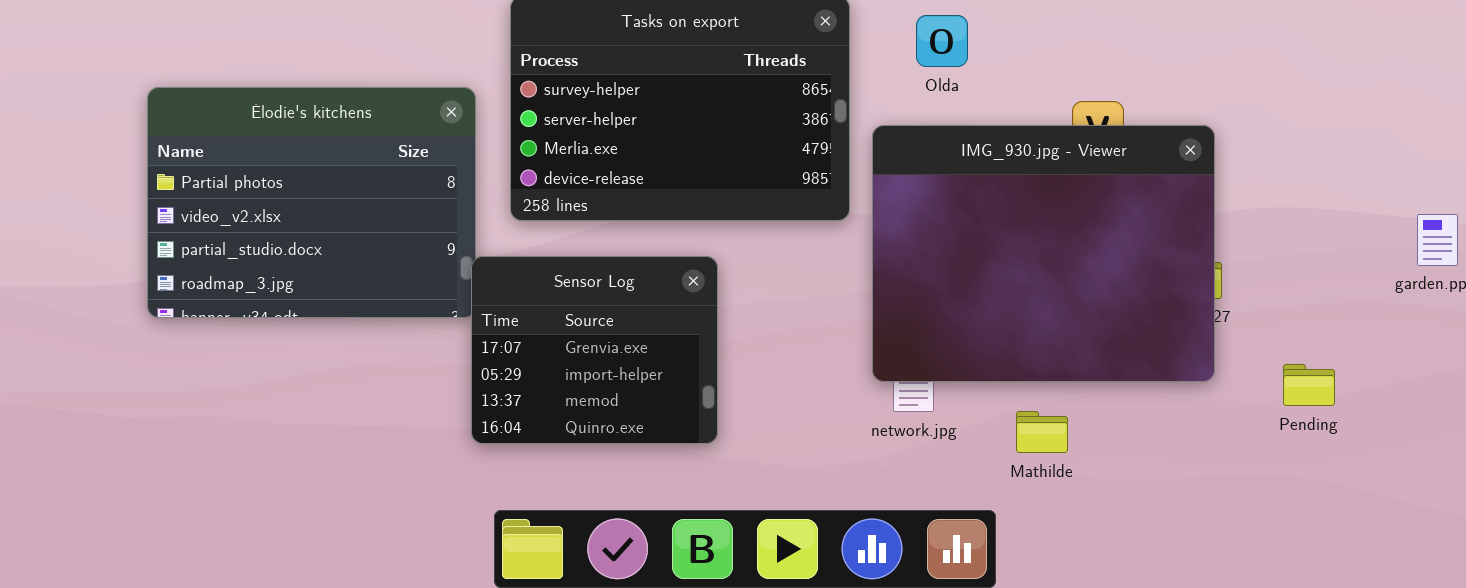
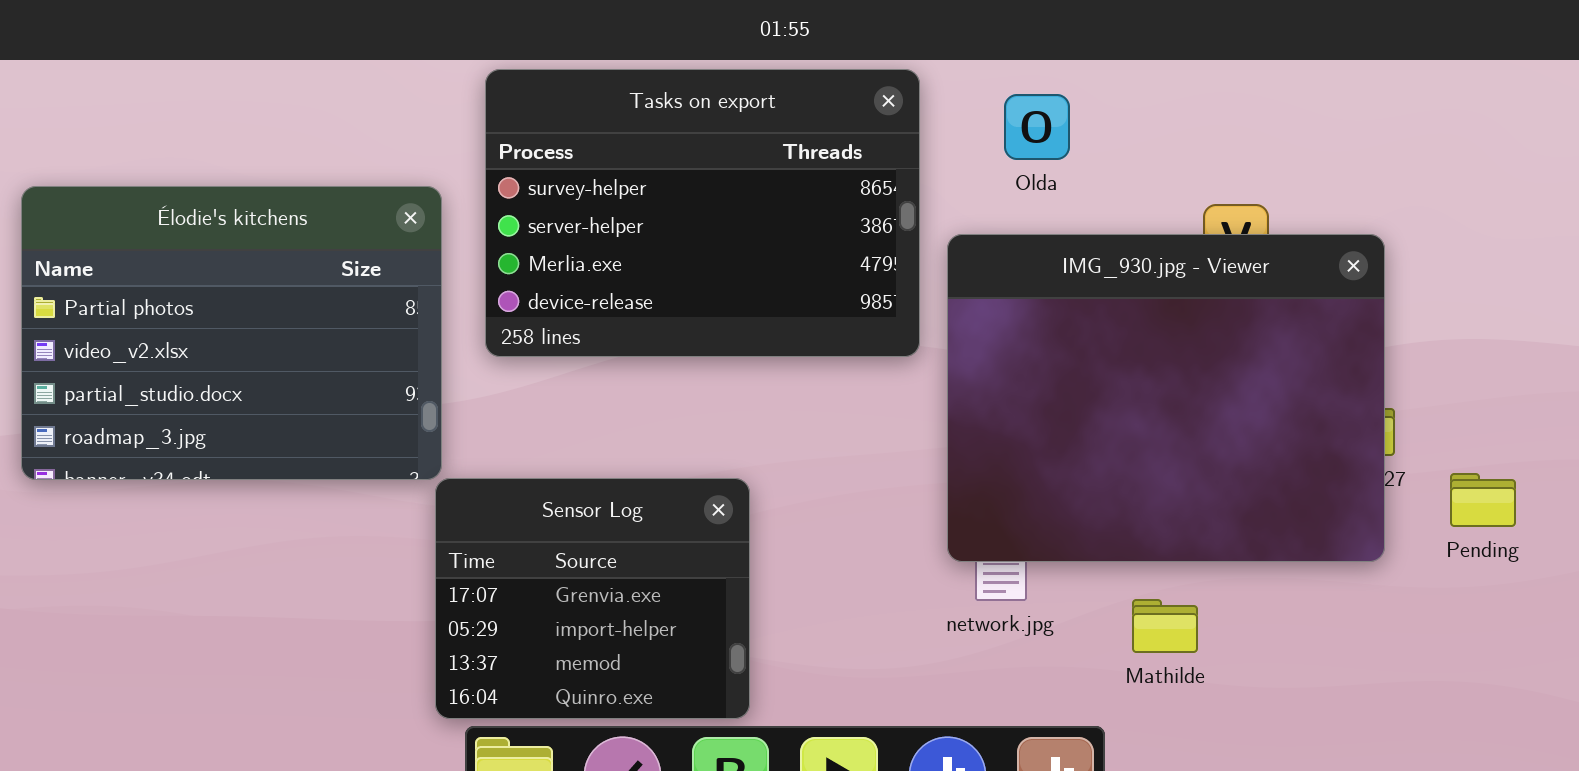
Sensor Log: [471,256,718,444] -> [435,478,750,719], moved
Pending: [1283,364,1335,406] -> [1450,473,1516,527], moved

